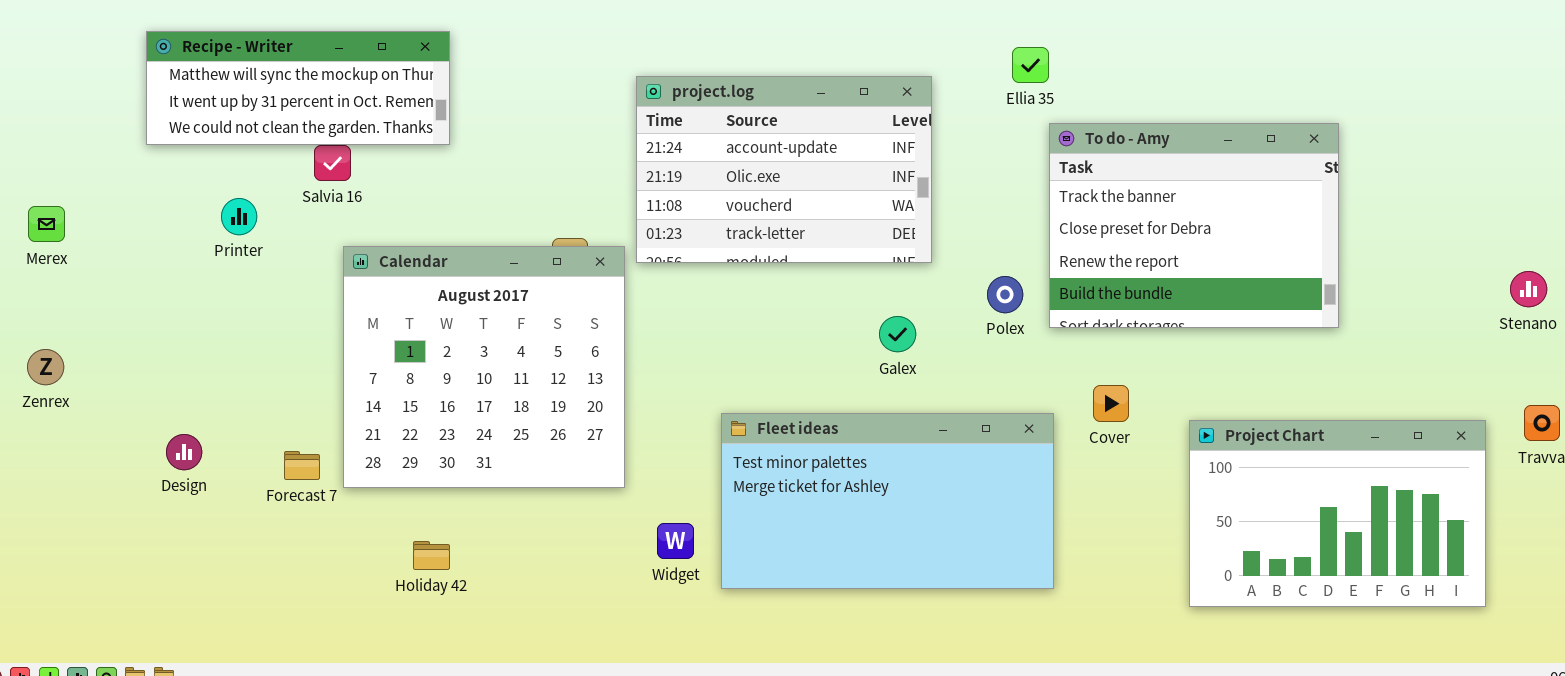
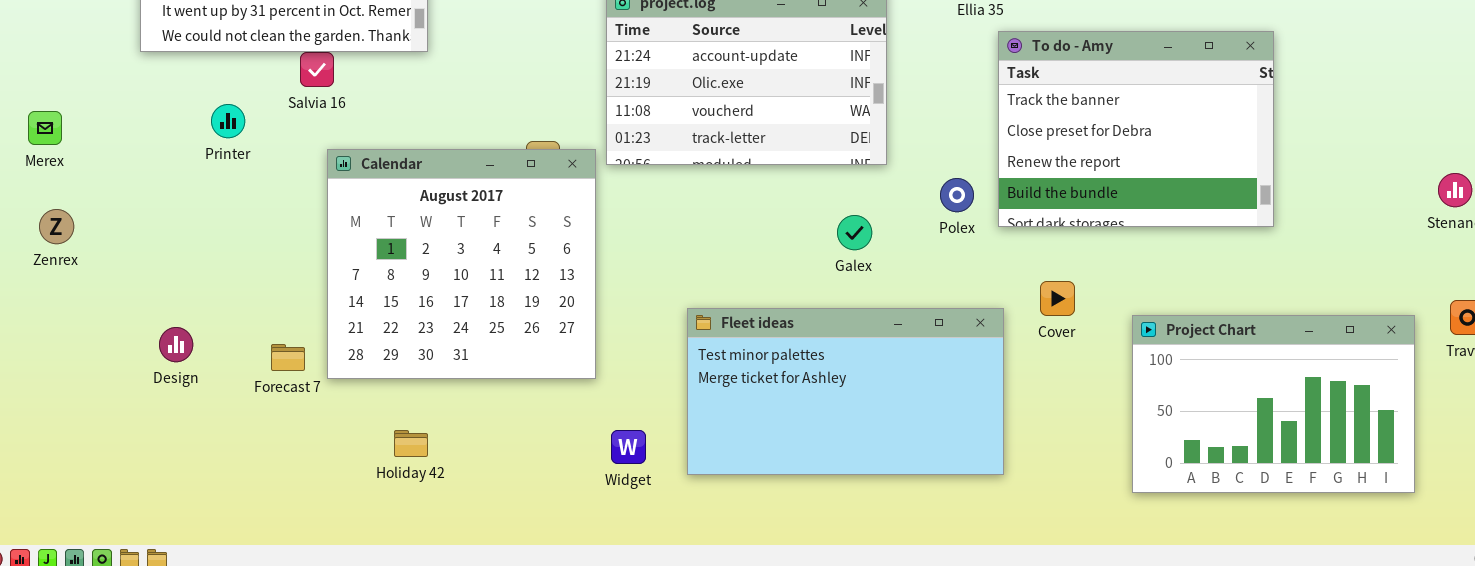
Zenrex: [27,349,64,385] -> [39,209,74,244], moved
Widget: [657,523,694,559] -> [611,430,646,464], moved

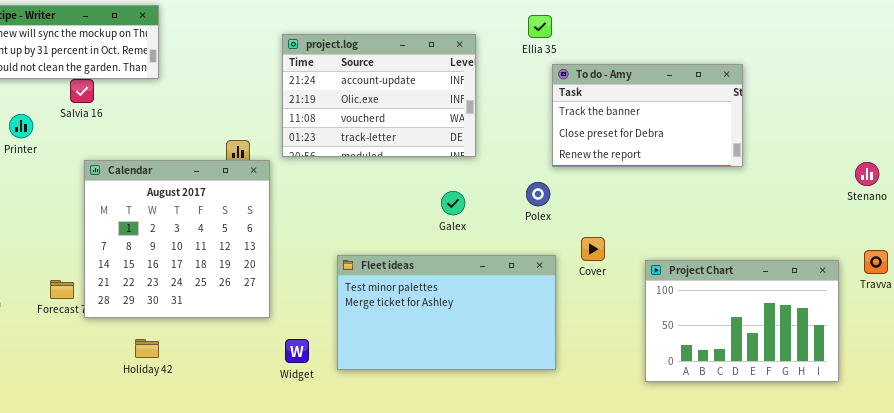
To do - Amy: [998,31,1274,227] -> [552,64,743,167], resized
Calendar: [327,149,596,379] -> [84,160,270,318], moved
Polex: [940,178,974,212] -> [526,182,550,206], moved

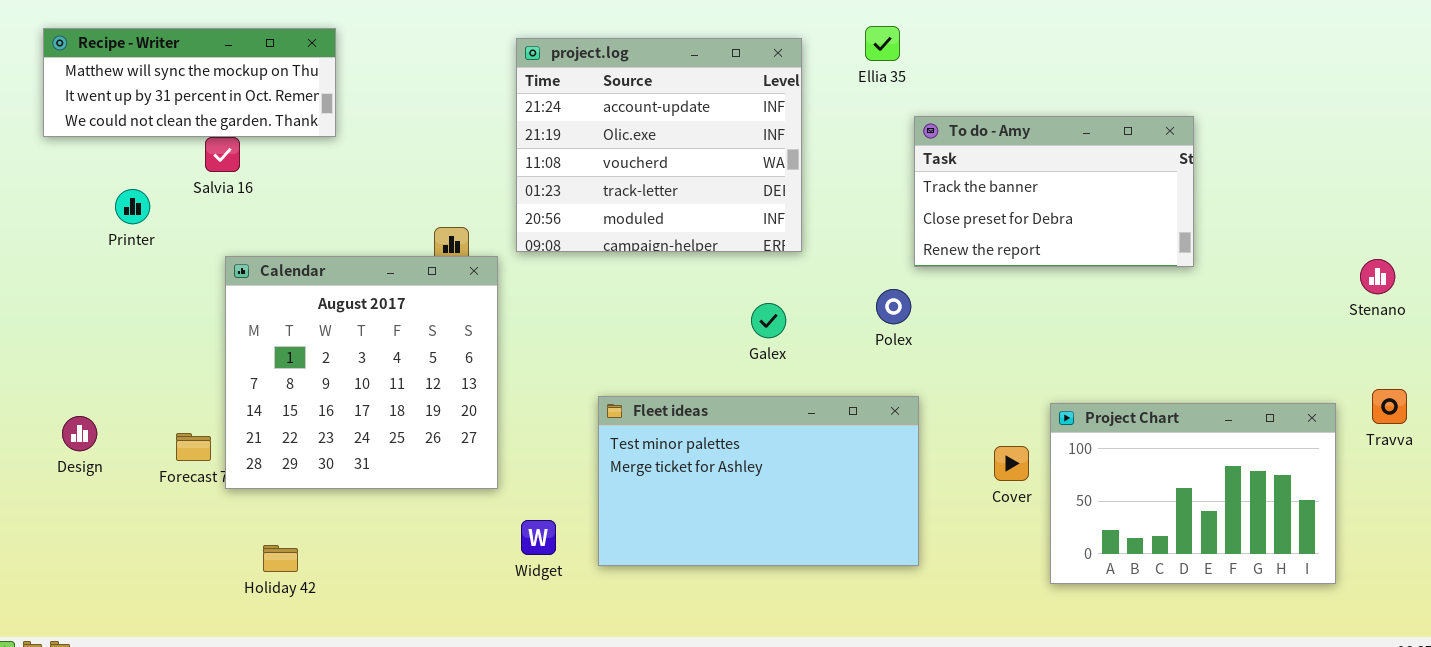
Ellia 35: [528,15,552,38] -> [865,26,900,61], moved
project.log: [282,34,476,157] -> [516,38,802,252], resized
Cover: [581,237,605,261] -> [994,446,1029,481], moved
Holiday 42: [135,339,159,358] -> [263,545,298,572], moved

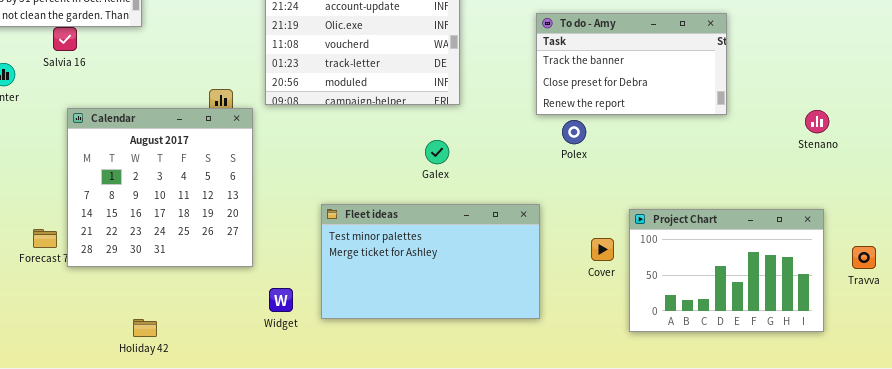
Stenano: [1360,259,1395,294] -> [805,110,829,133], moved
Polex: [876,289,911,324] -> [562,120,586,144], moved
Travva: [1372,389,1407,424] -> [852,246,876,269], moved
Holiday 42: [263,545,298,572] -> [133,319,157,337], moved

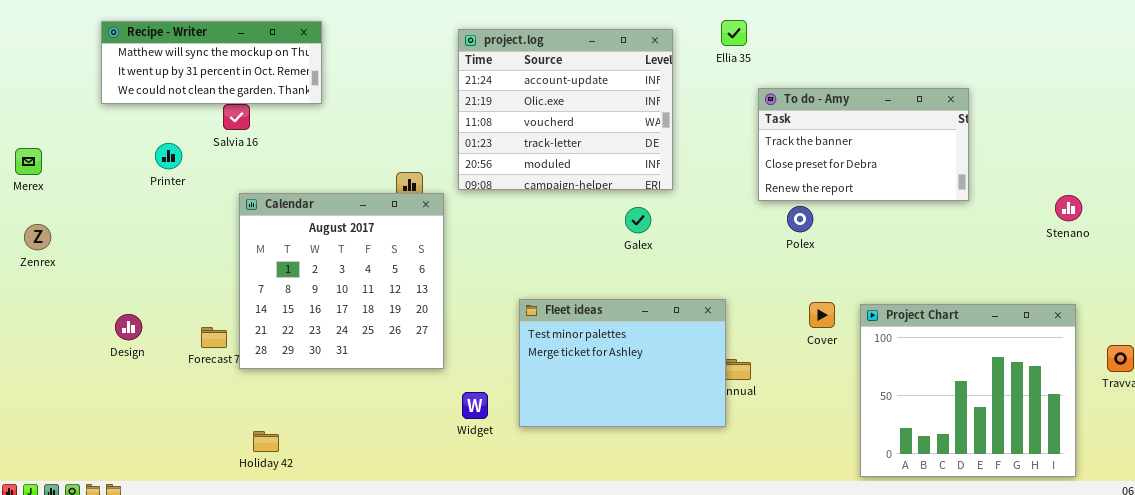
Galex: [425,140,449,164] -> [625,207,651,233], moved
Fleet ideas: [321,204,540,319] -> [519,299,726,427], resized
Project Chart: [629,209,824,332] -> [860,304,1076,477], resized
Cover: [591,238,614,261] -> [809,302,835,328], moved
Holiday 42: [133,319,157,337] -> [253,431,279,452], moved

